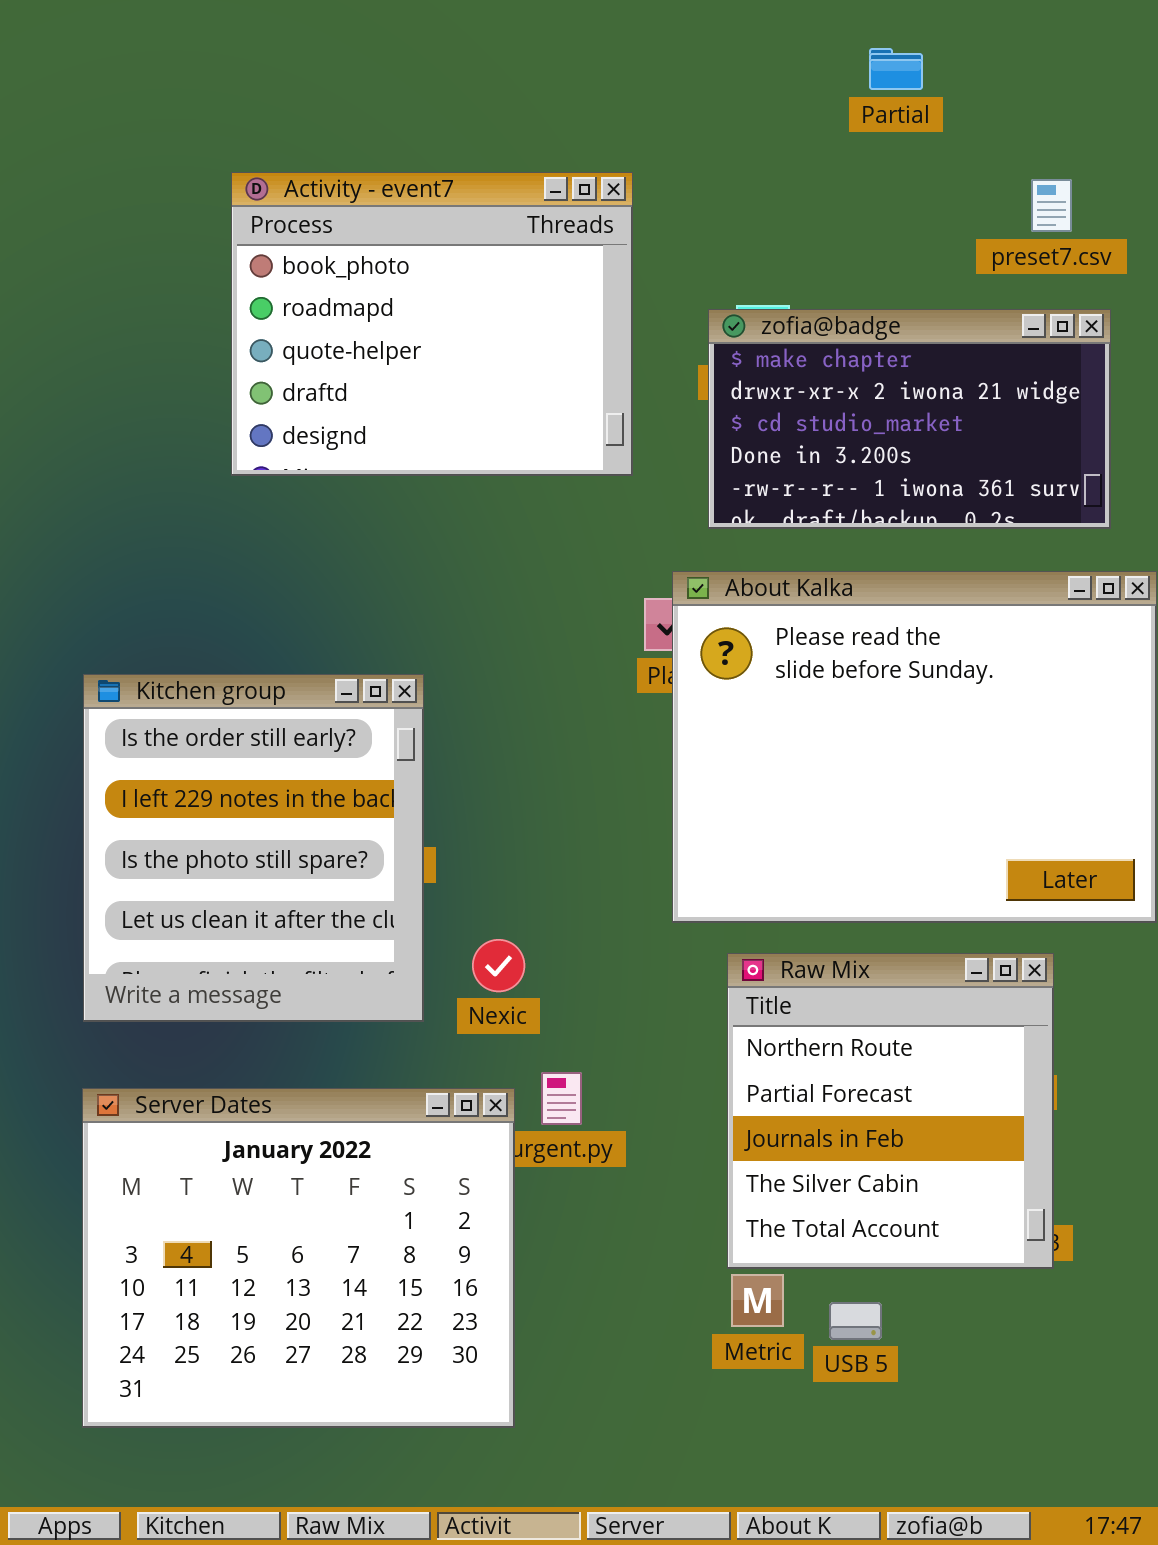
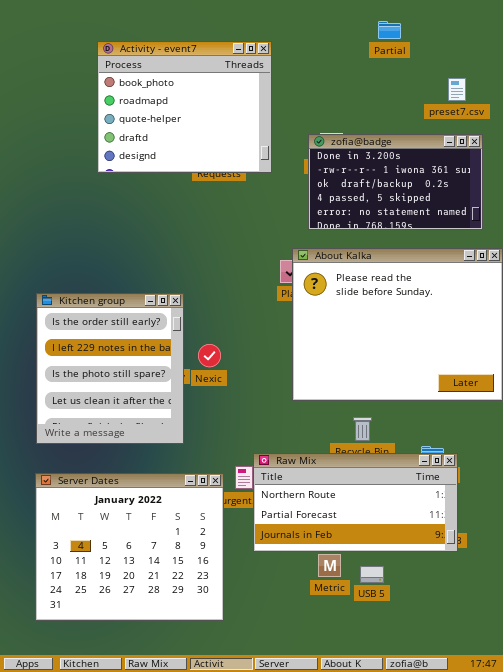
Activity - event7: [231,172,633,476] -> [97,41,272,173], moved
zofia@badge: [708,309,1111,529] -> [308,134,483,230], scrolled down 3 rows
Nexic: [472,939,525,992] -> [198,344,221,367], moved
Raw Mix: [727,953,1054,1269] -> [253,453,458,552], resized

